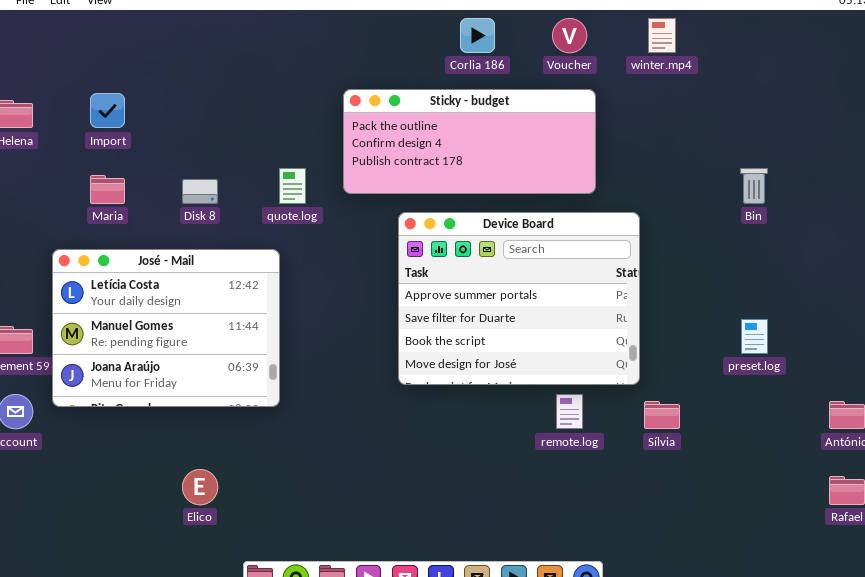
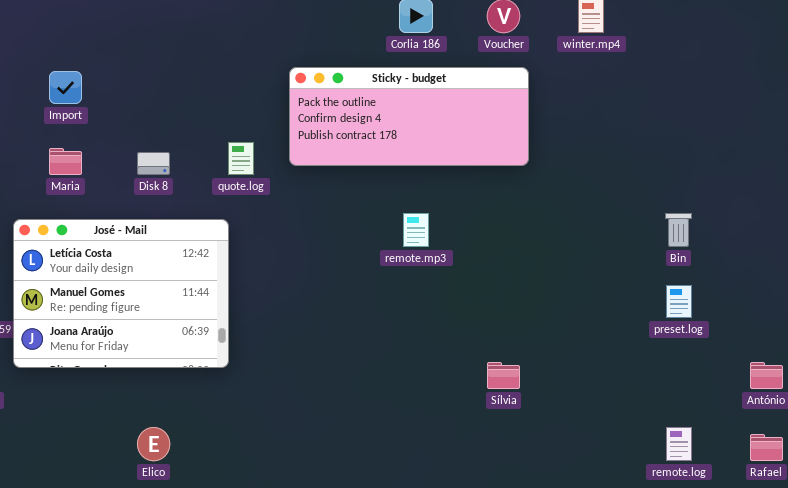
Bin: [740,168,768,204] -> [665,213,692,247], moved
Device Board: [398,212,640,385] -> none, closed
remote.log: [556,394,583,429] -> [666,427,692,461], moved
Sílvia: [644,401,680,429] -> [487,362,520,389], moved

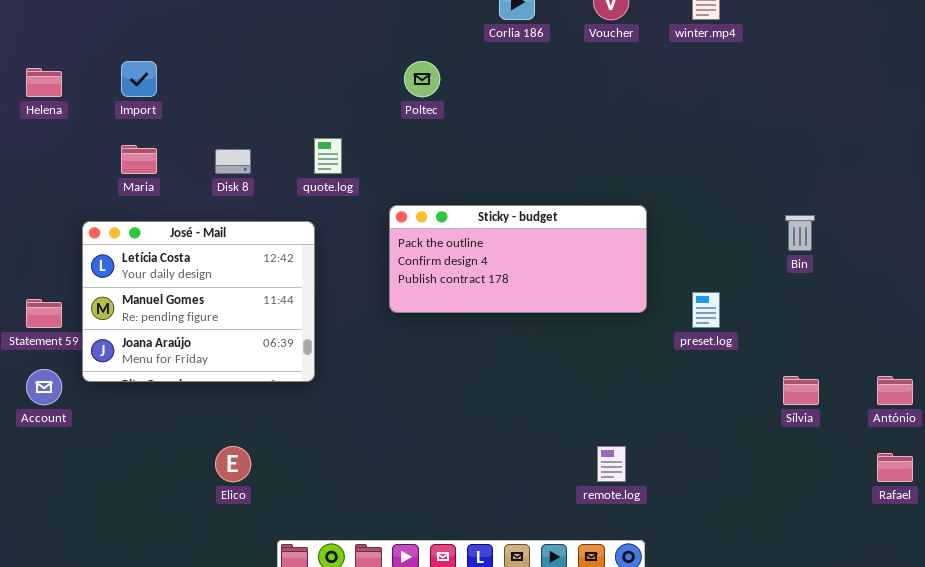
Sticky - budget: [289,67,529,166] -> [389,205,647,313], moved
preset.log: [666,285,692,318] -> [692,292,720,328], moved
Sílvia: [487,362,520,389] -> [783,376,819,405], moved
remote.log: [666,427,692,461] -> [597,446,626,482], moved

